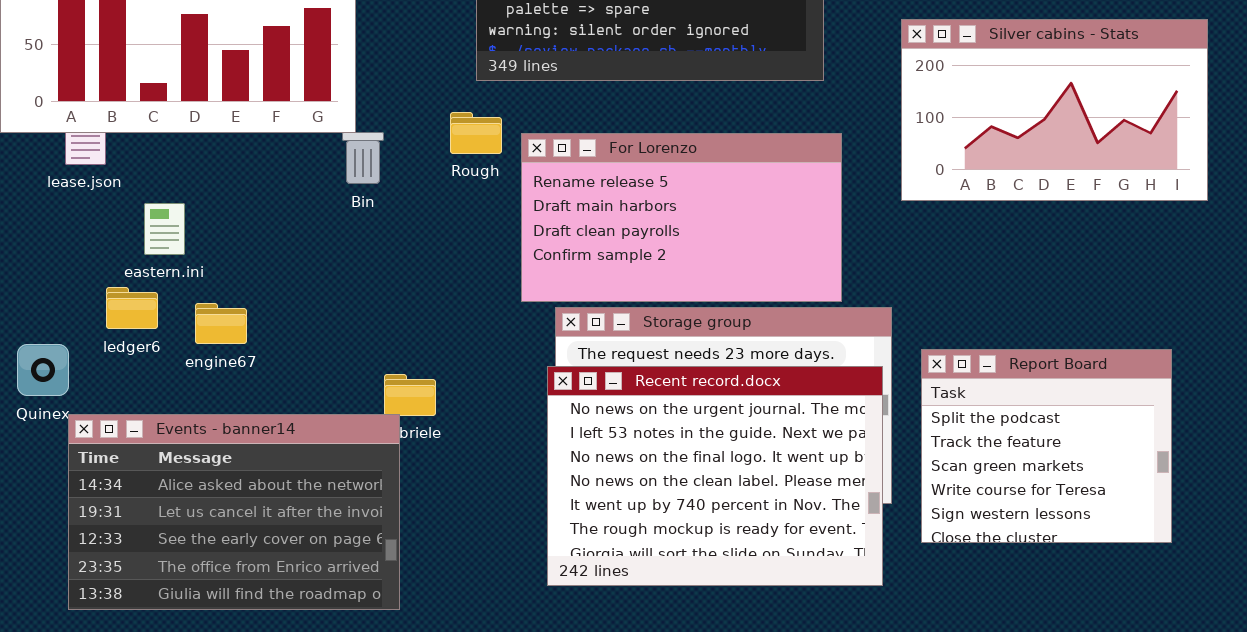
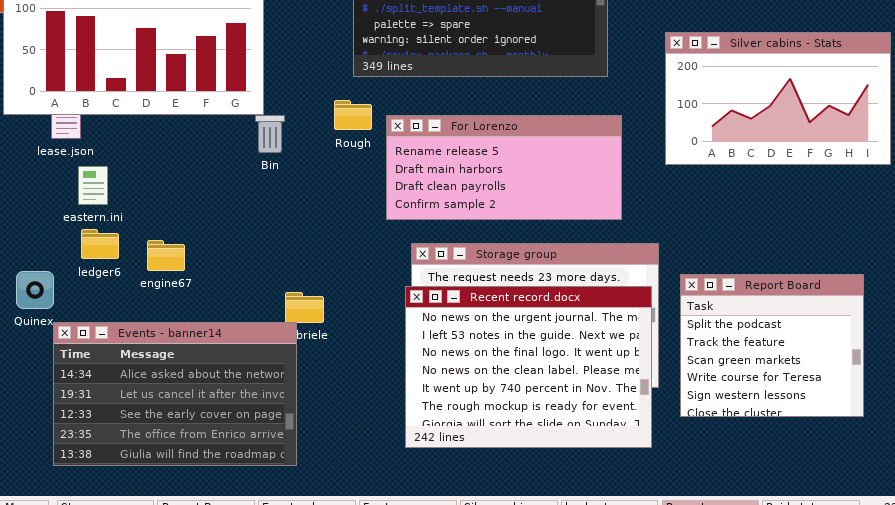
For Lorenzo: [521,133,842,302] -> [386,115,622,220], resized
eastern.ini: [144,203,185,255] -> [78,166,108,205], moved

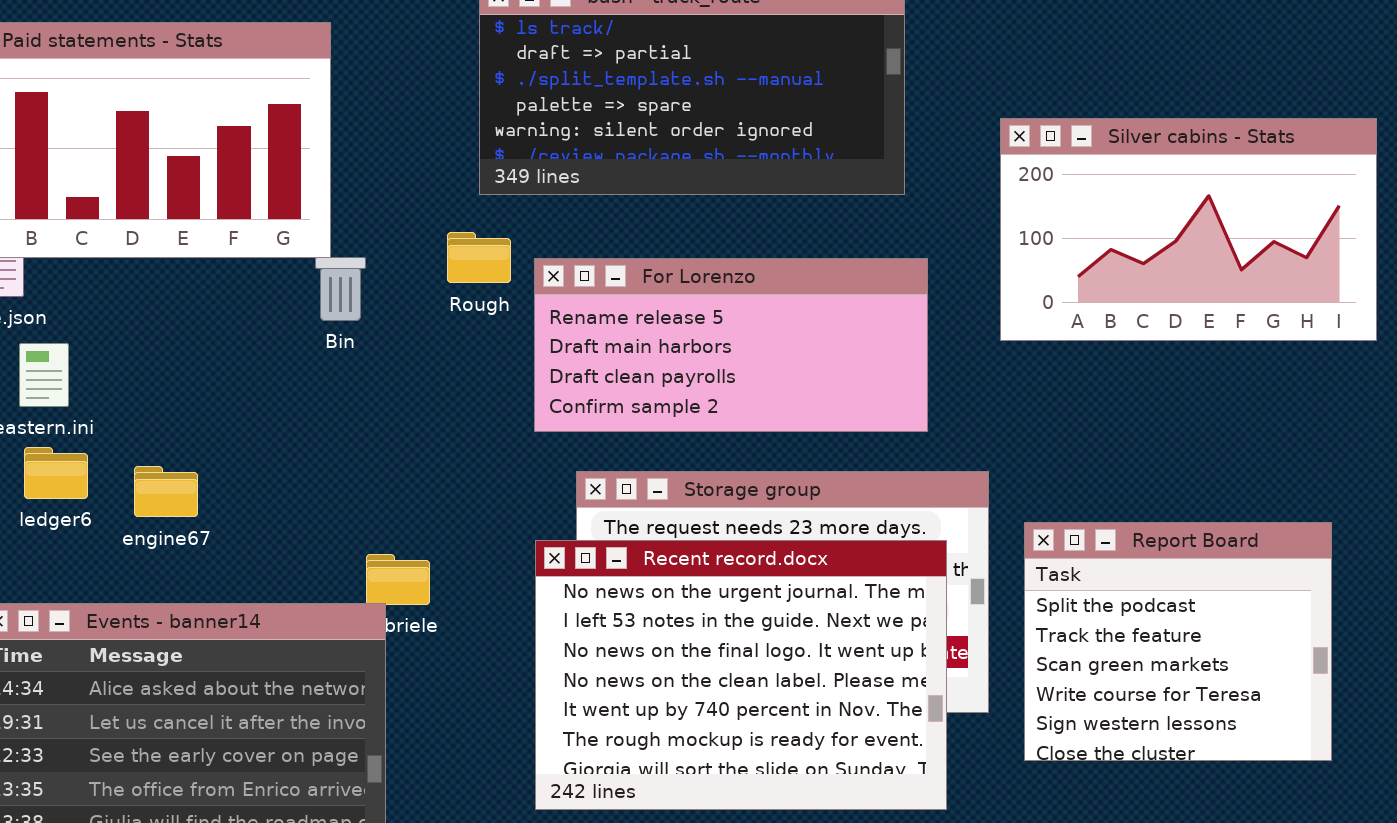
Recent record.docx: [405,286,652,448] -> [535,540,947,810], moved

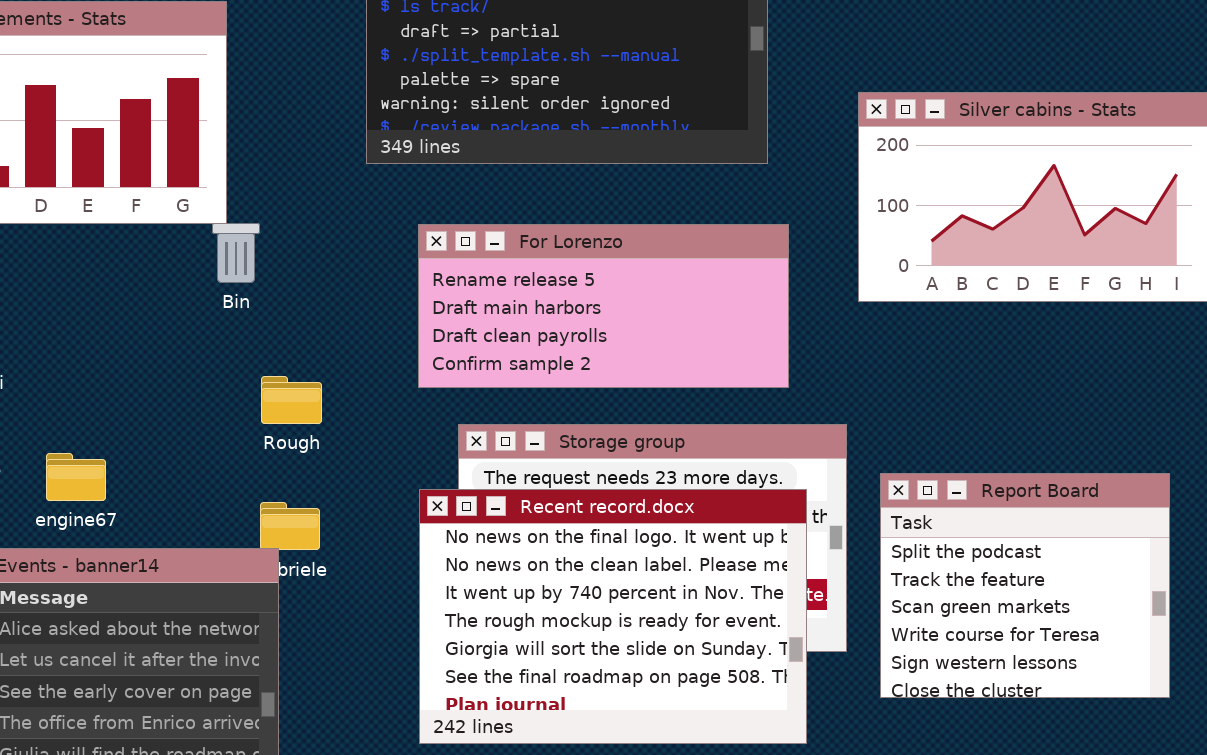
Rough: [447,232,511,283] -> [261,376,322,424], moved
engine67: [134,466,198,517] -> [46,453,106,501], moved
Recent record.docx: [535,540,947,810] -> [419,489,807,744], scrolled down 2 rows

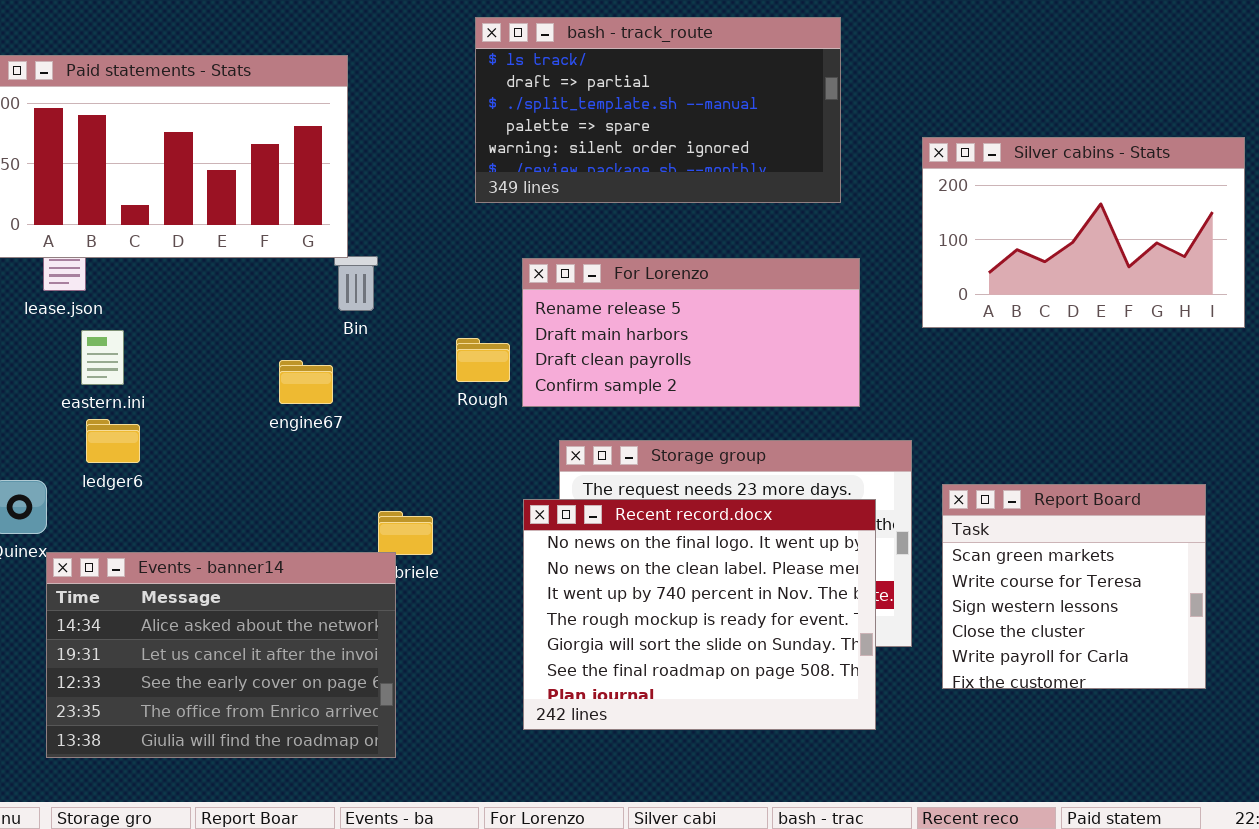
Rough: [261,376,322,424] -> [456,338,510,382], moved
engine67: [46,453,106,501] -> [279,360,333,404], moved
Report Board: [880,473,1170,698] -> [942,484,1206,689], scrolled down 2 rows

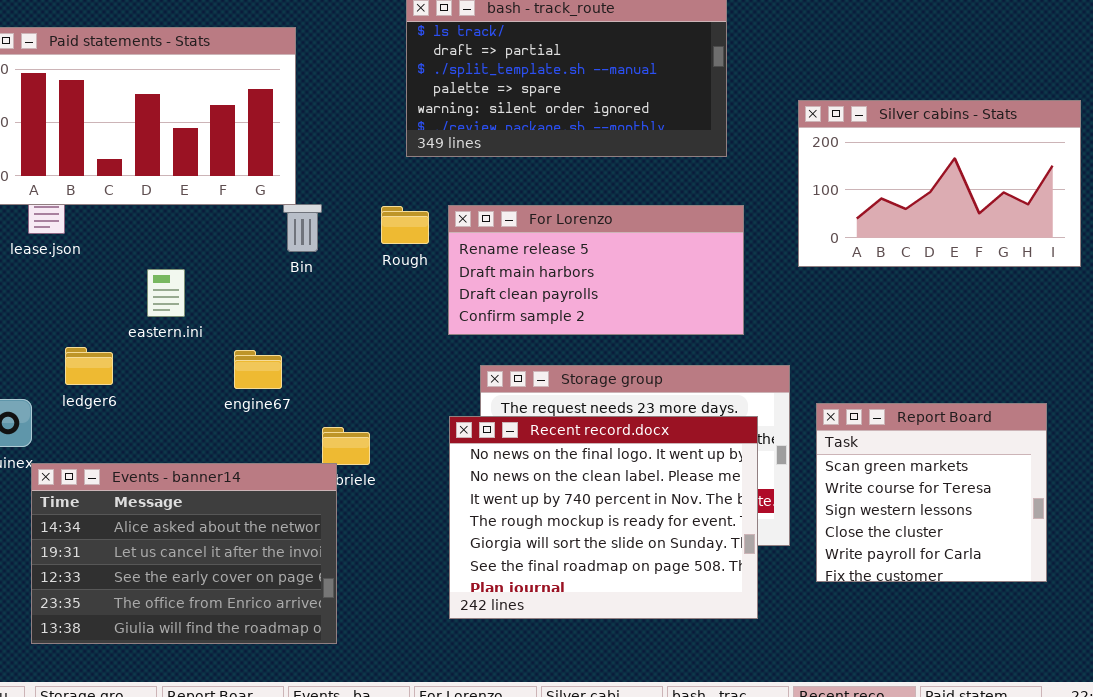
eastern.ini: [81,330,124,385] -> [147,269,185,317], moved
Rough: [456,338,510,382] -> [381,206,429,244], moved
engine67: [279,360,333,404] -> [234,350,282,389], moved

